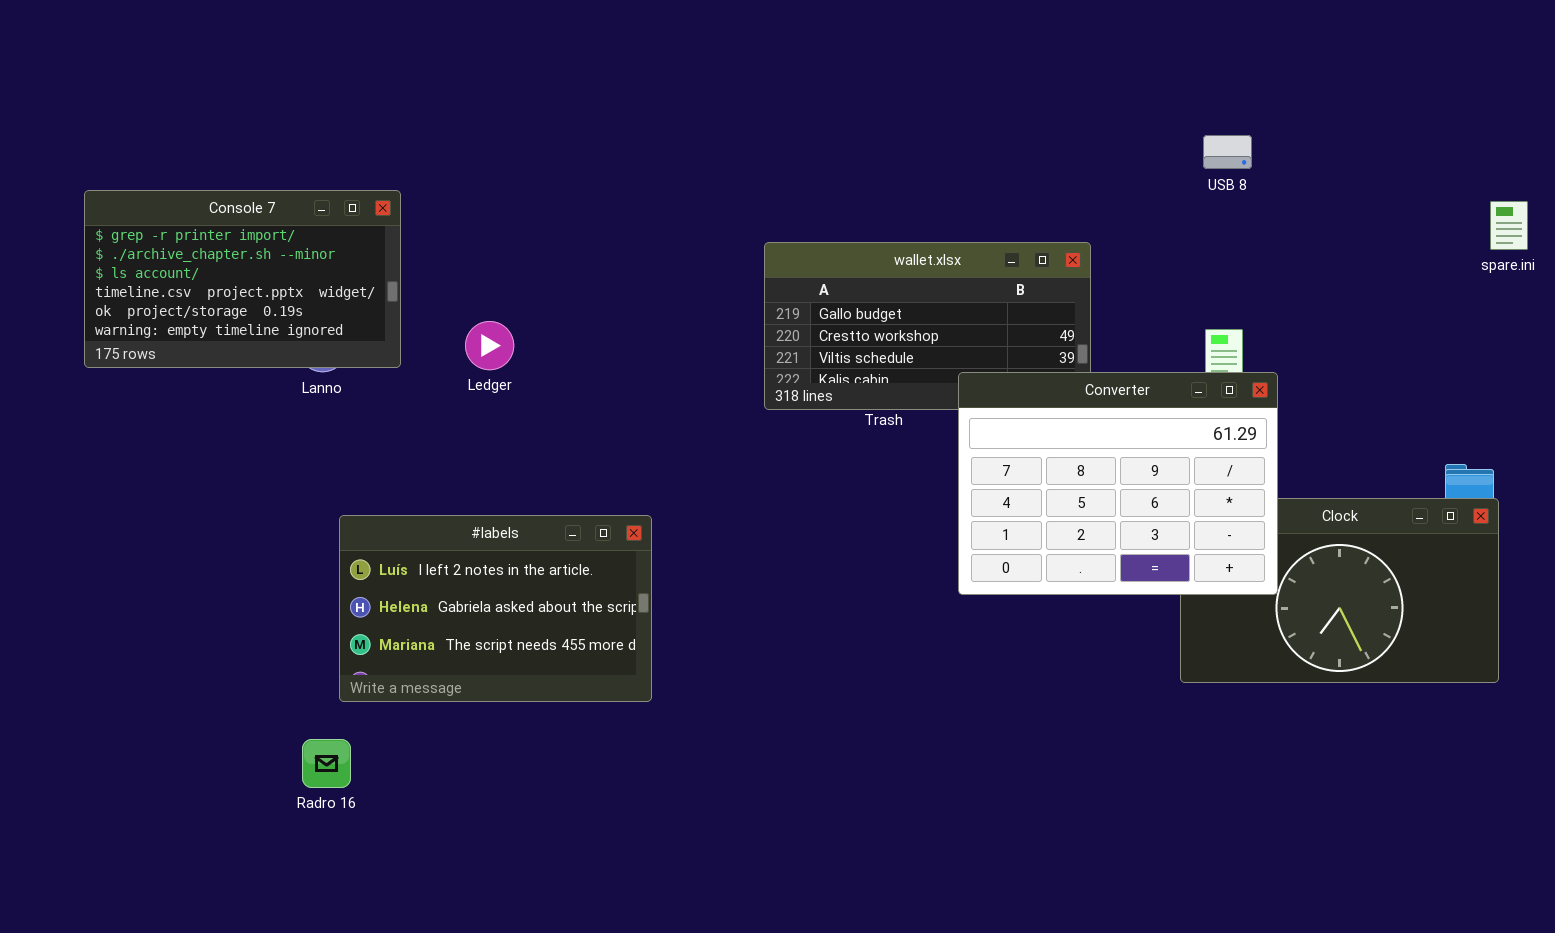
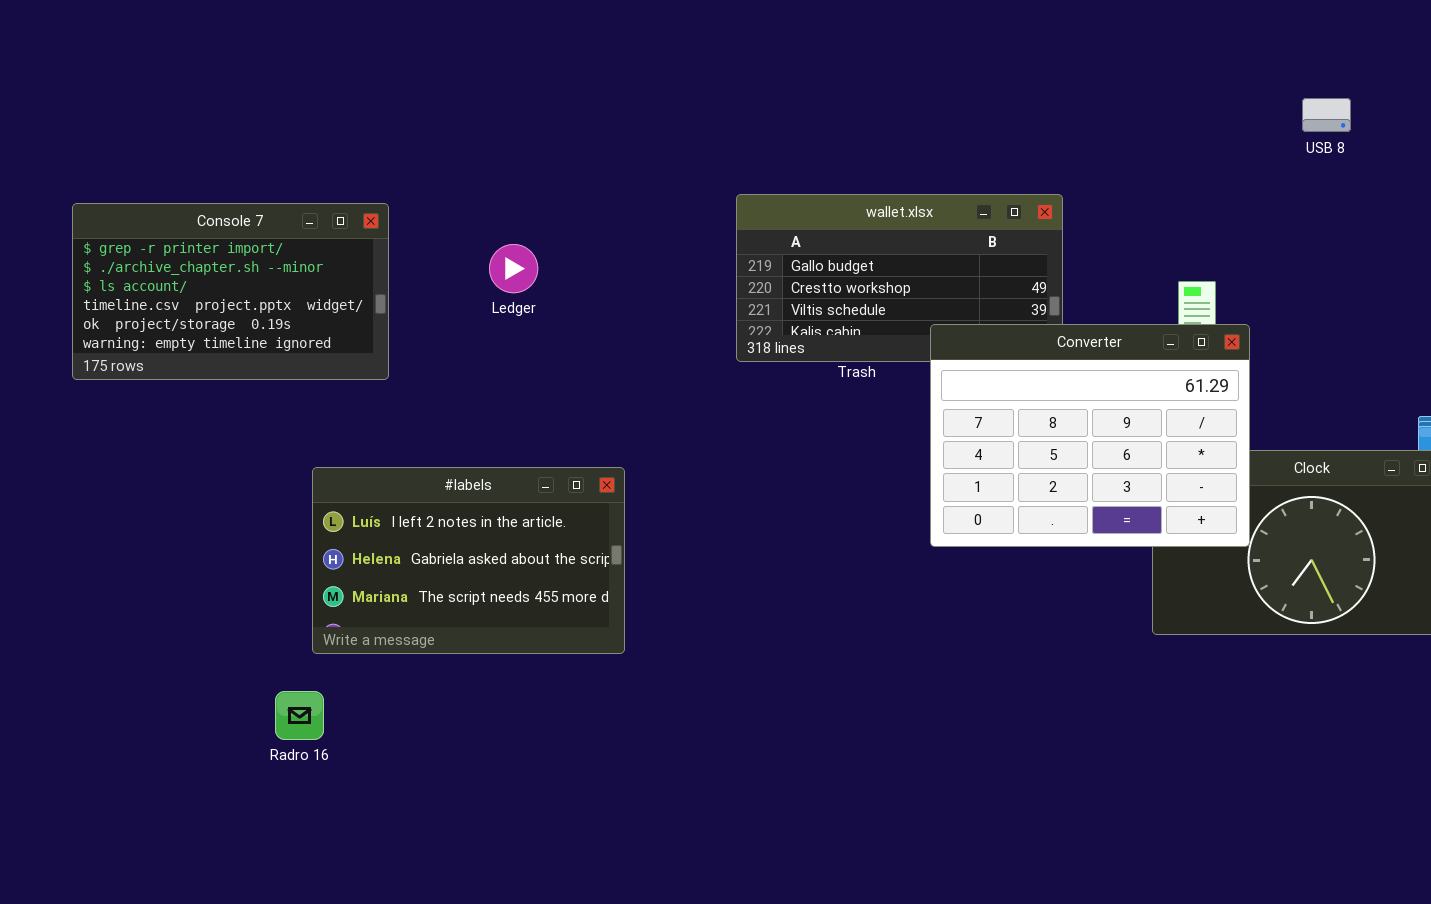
USB 8: [1203,135,1252,169] -> [1302,98,1351,132], moved
Console 7: [84,190,401,368] -> [72,203,389,380], moved
Ledger: [465,321,514,370] -> [489,244,538,293], moved

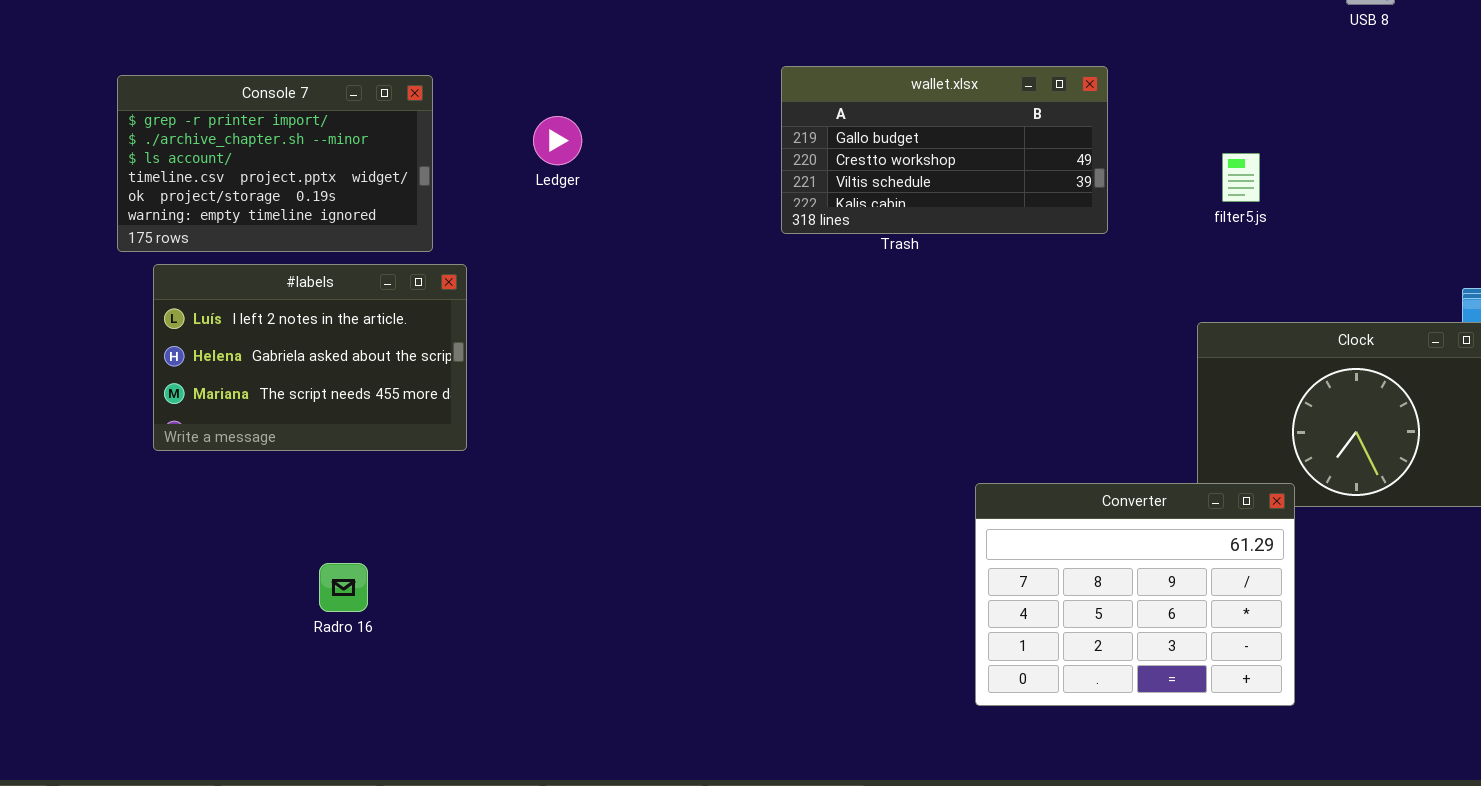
Converter: [930,324,1250,547] -> [975,483,1295,706], moved
#labels: [312,467,625,654] -> [153,264,467,451], moved

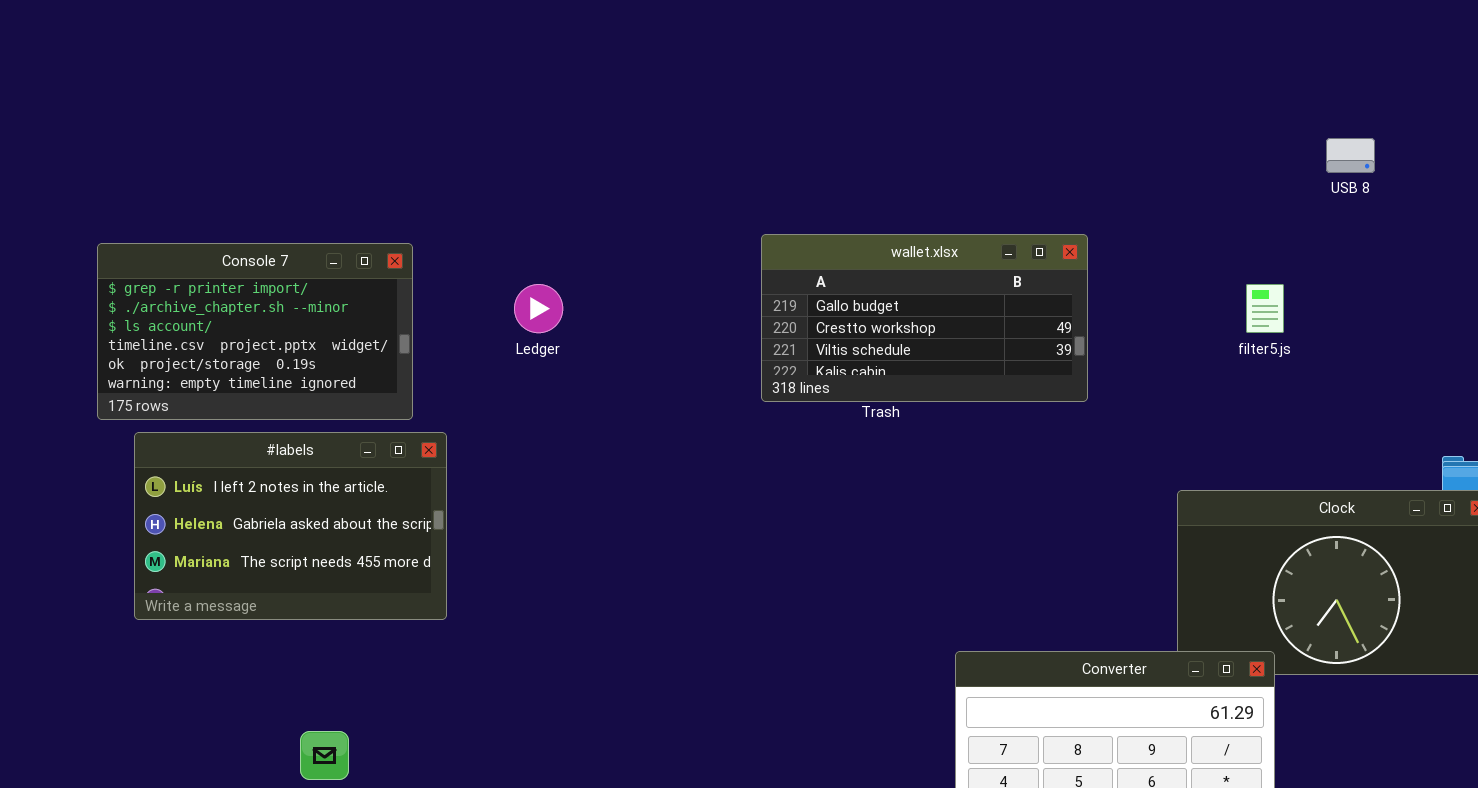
filter5.js: [1222,153,1260,202] -> [1246,284,1284,333], moved

